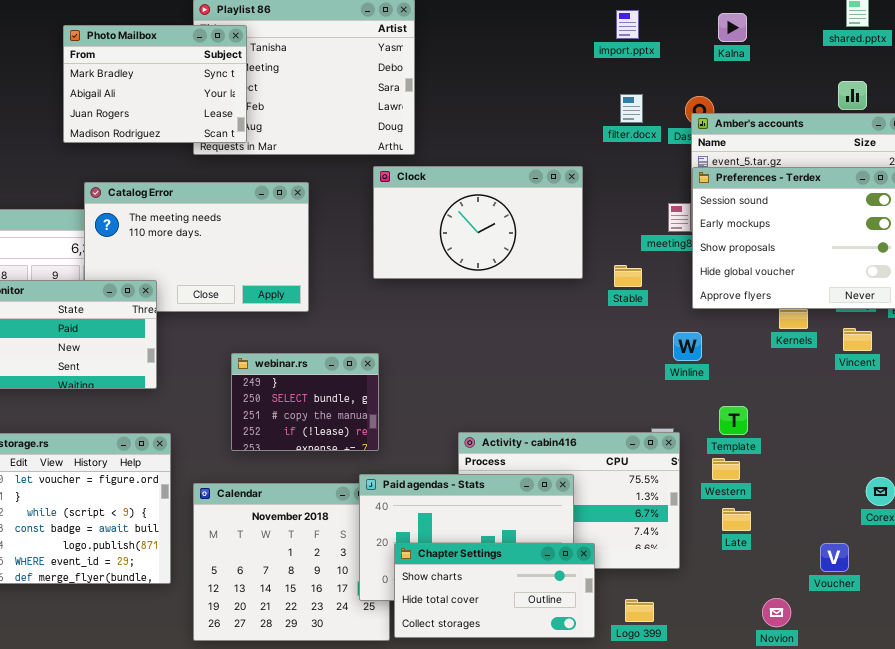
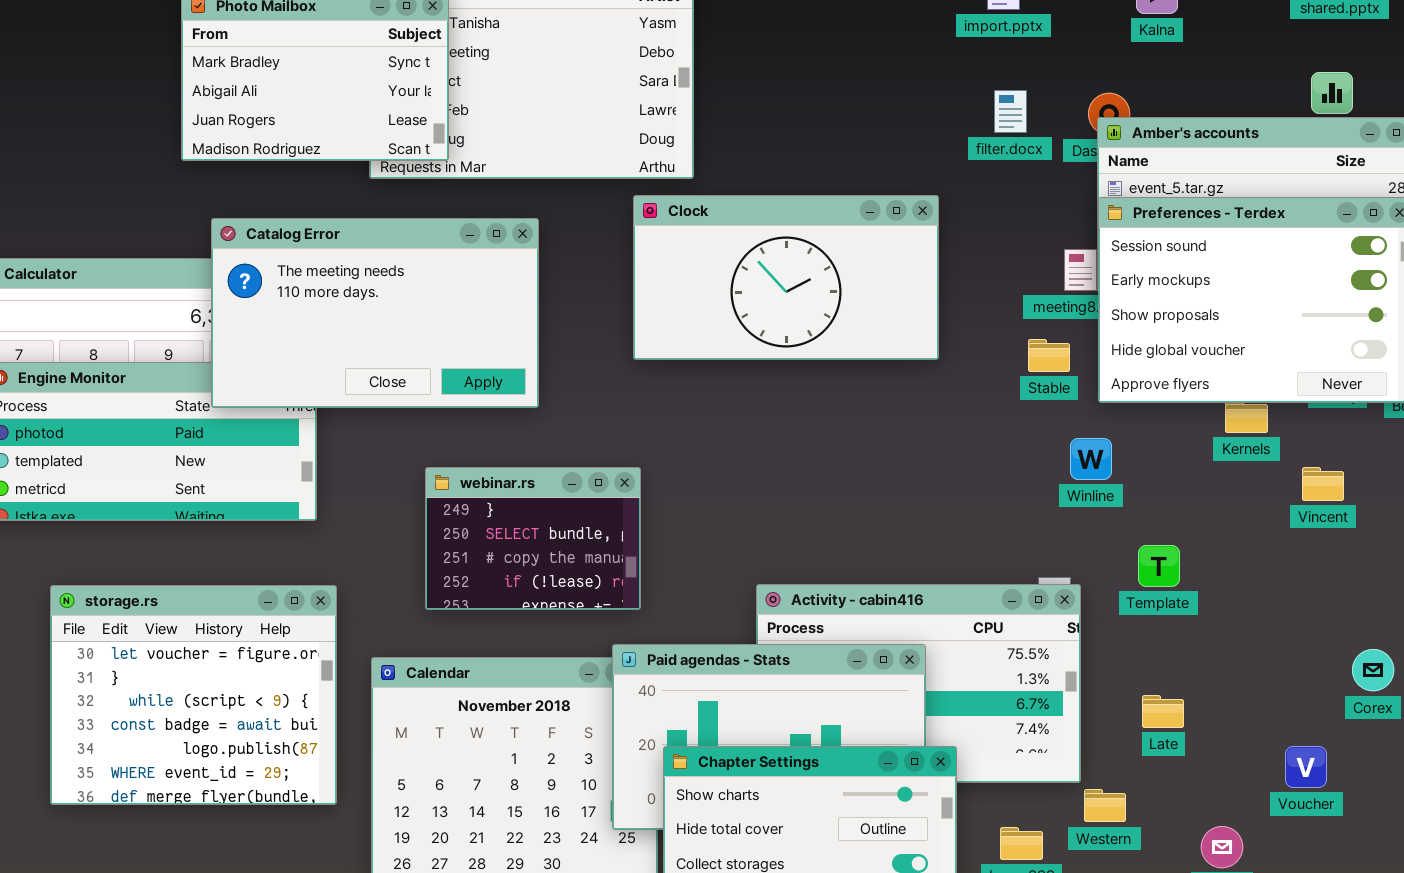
Catalog Error: [84,182,309,312] -> [211,218,539,408], raised
Stable: [614,265,642,287] -> [1028,339,1070,372], moved
Vincent: [843,328,872,351] -> [1302,467,1344,501], moved
Western: [712,458,740,480] -> [1084,789,1126,822], moved

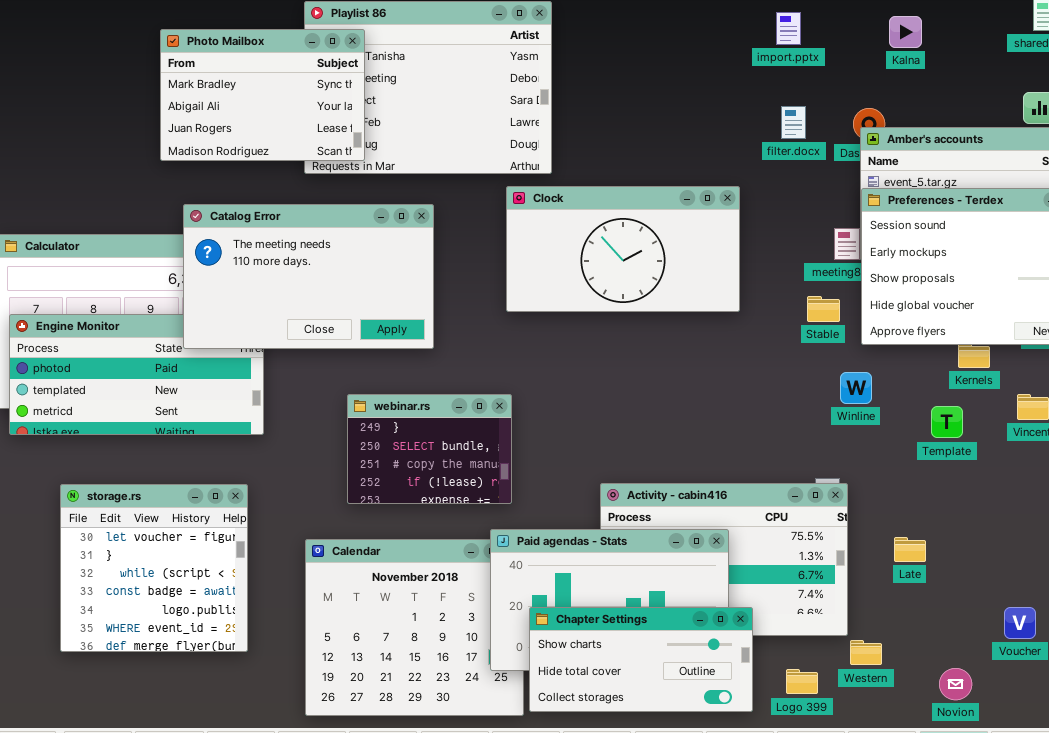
Template: [1138,545,1180,587] -> [931,406,963,438], moved
storage.rs: [50,585,337,805] -> [60,484,248,652], resized
Late: [1142,695,1184,728] -> [894,537,926,562], moved

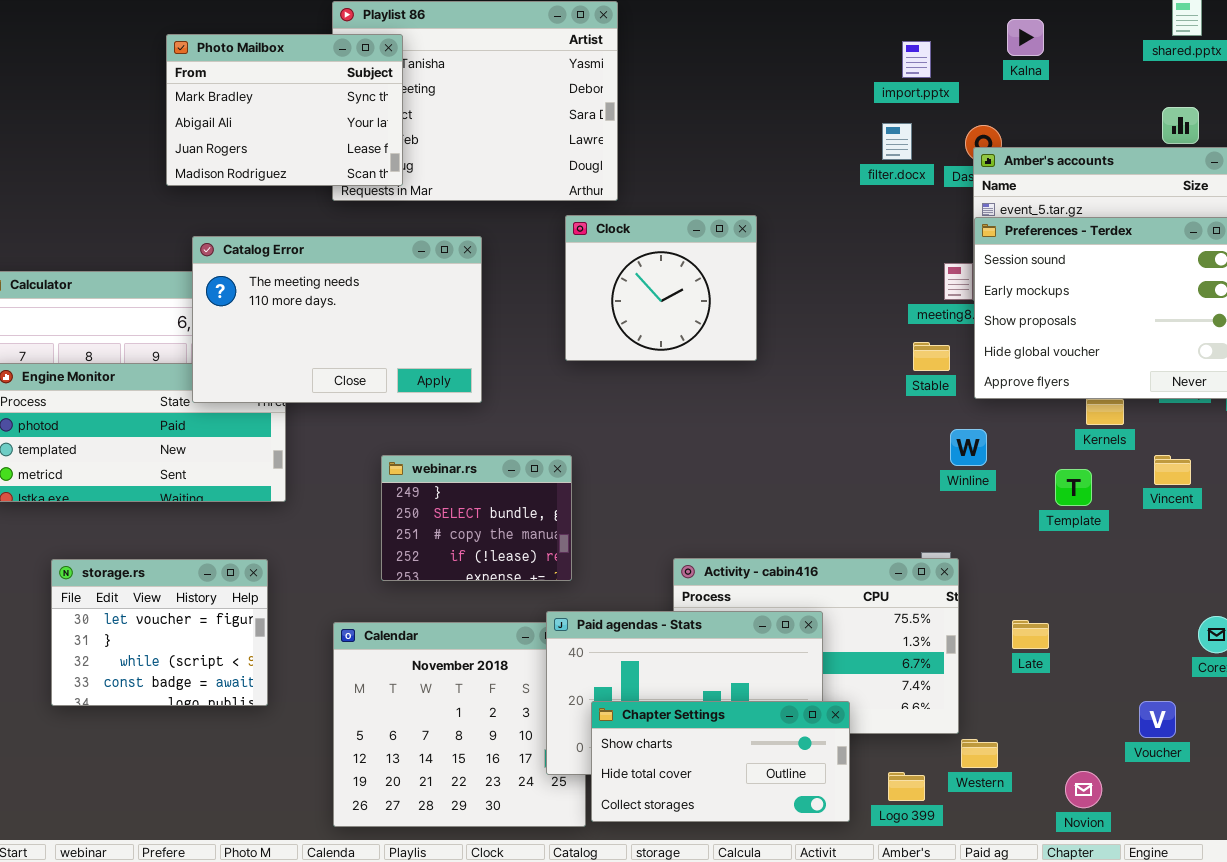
import.pptx: [776,12,801,45] -> [902,41,931,78], moved
Clock: [506,186,740,312] -> [565,215,757,361], resized
storage.rs: [60,484,248,652] -> [51,559,268,706], resized

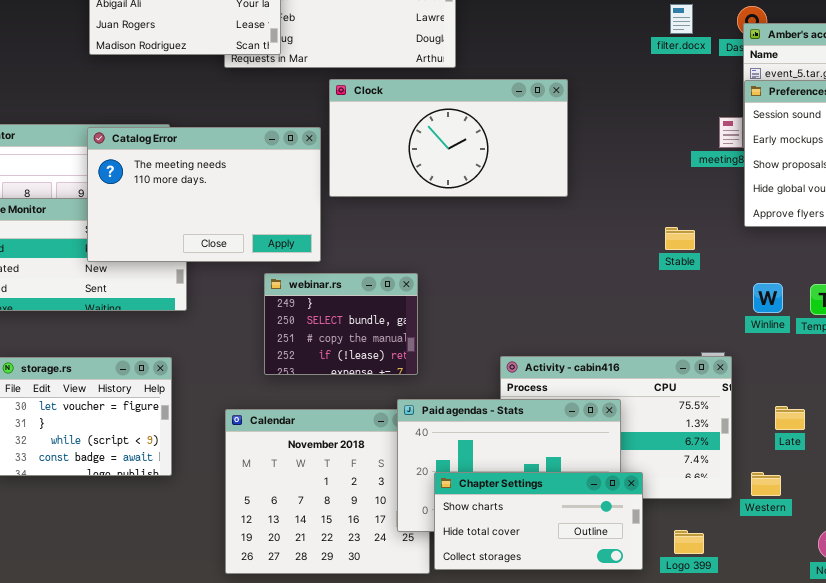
Clock: [565,215,757,361] -> [329,79,568,197], resized
Catalog Error: [192,236,482,403] -> [87,127,321,262], moved
Stable: [913,342,950,371] -> [665,227,695,250], moved
Winline: [950,429,987,466] -> [753,283,783,313], moved
Western: [961,739,998,768] -> [751,472,781,496], moved

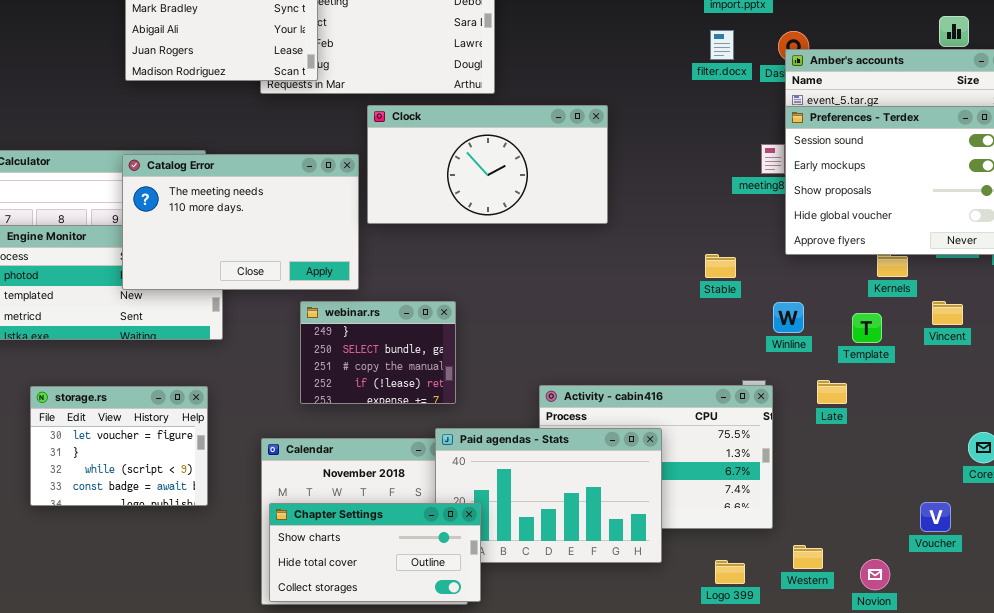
Winline: [753,283,783,313] -> [773,302,804,333], moved
Late: [775,406,805,430] -> [817,380,847,404], moved
Chapter Settings: [434,472,643,570] -> [269,503,481,602], moved
Western: [751,472,781,496] -> [793,545,823,569], moved

